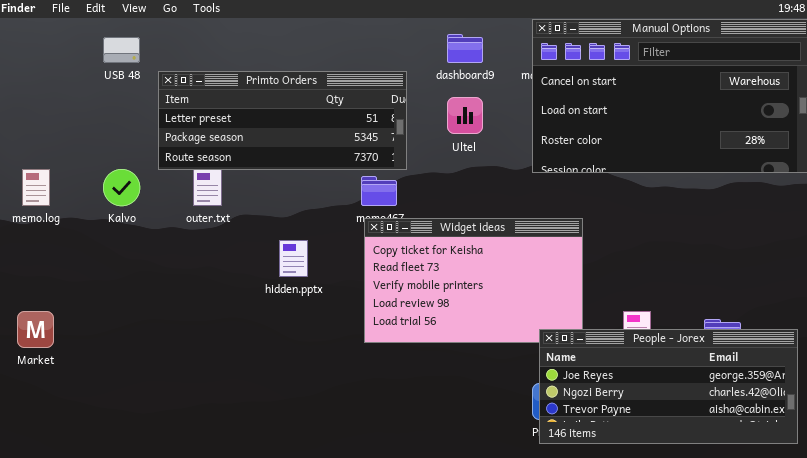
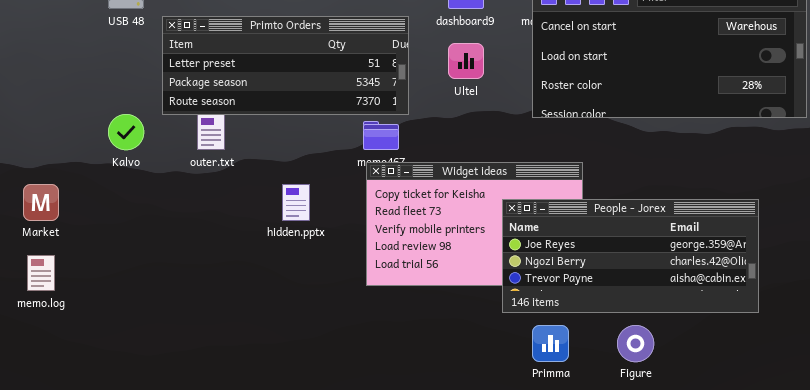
memo.log: [22,169,50,206] -> [27,255,55,291], moved
Market: [17,311,54,348] -> [23,184,59,221], moved
People - Jorex: [539,329,798,444] -> [502,199,759,313], moved

